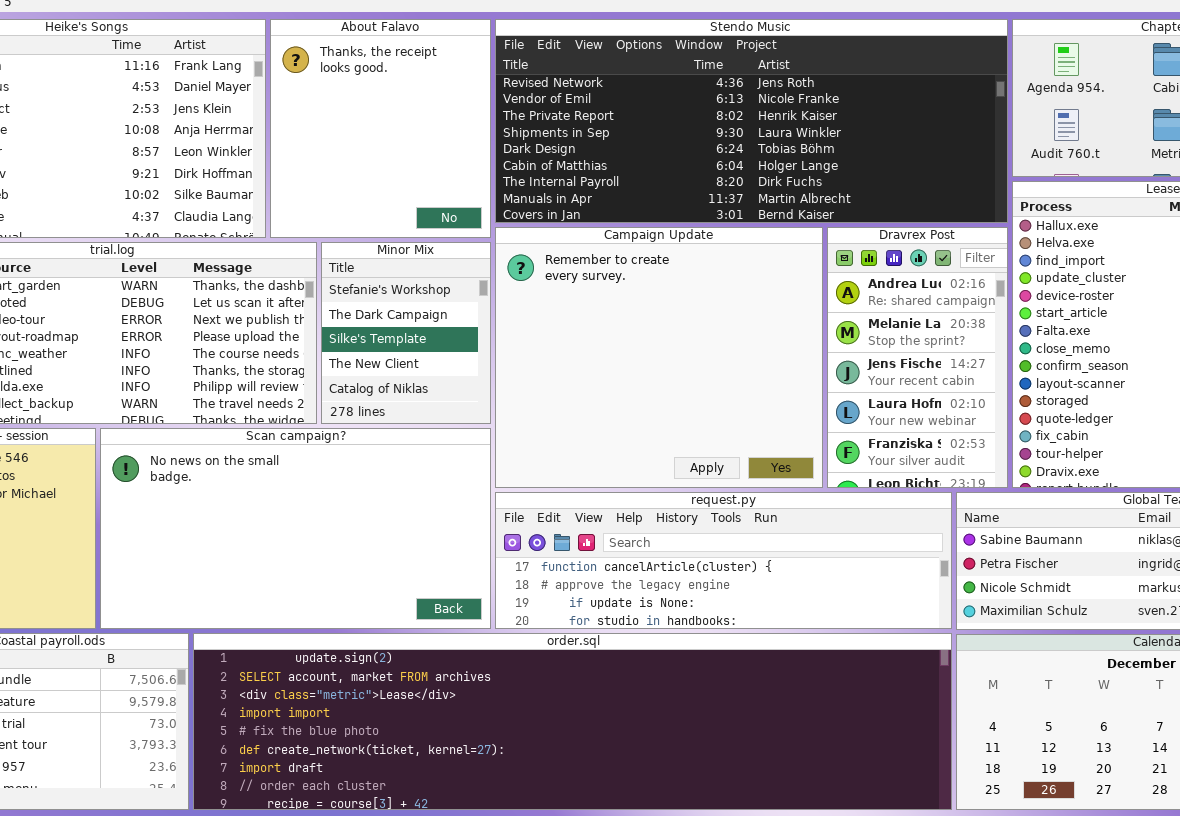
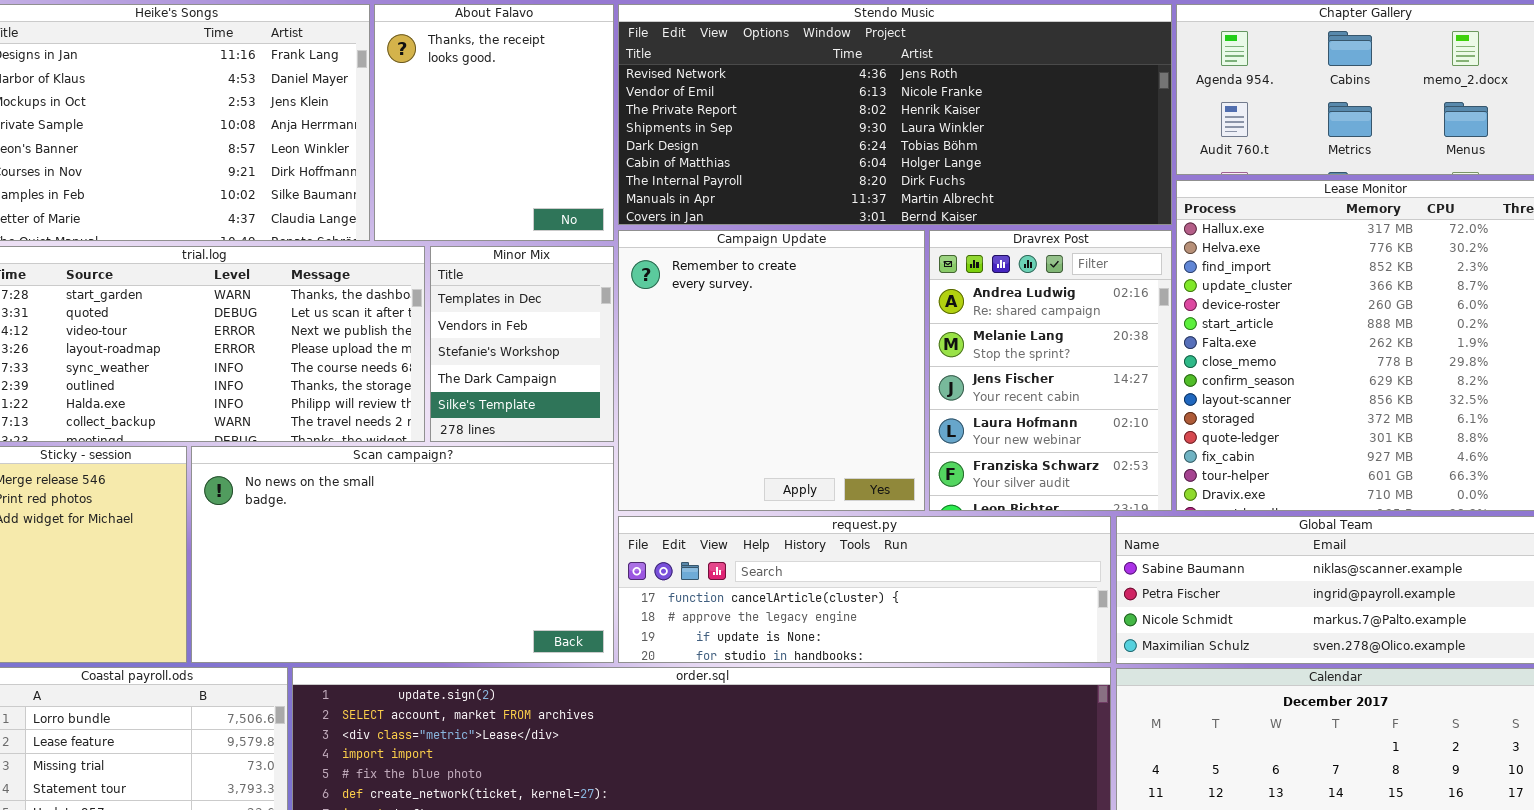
Campaign Update: [495,227,823,488] -> [618,230,925,511], resized
Dravrex Post: [827,227,1008,488] -> [929,230,1172,511], resized
Minor Mix: [321,242,491,424] -> [430,246,614,442], scrolled up 2 rows

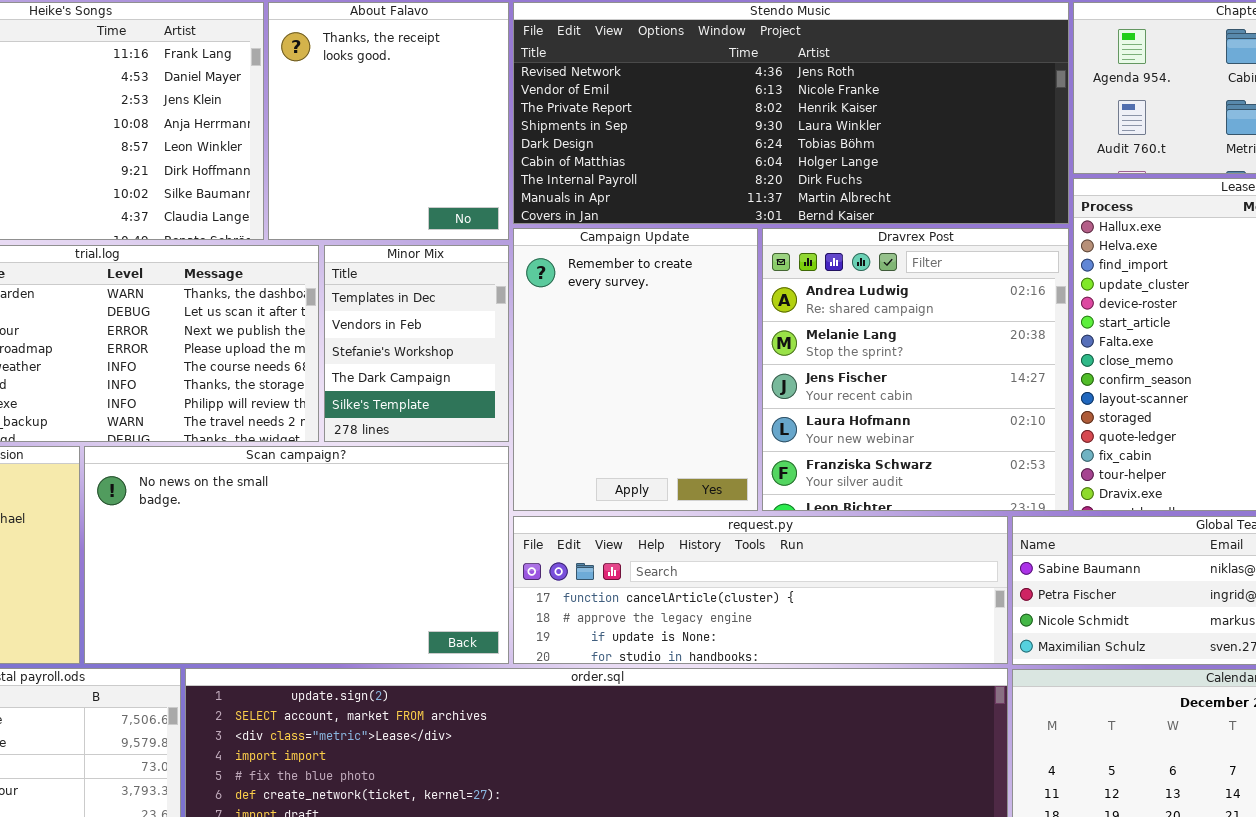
Campaign Update: [618,230,925,511] -> [513,228,758,511], resized
Dravrex Post: [929,230,1172,511] -> [762,228,1069,511], resized

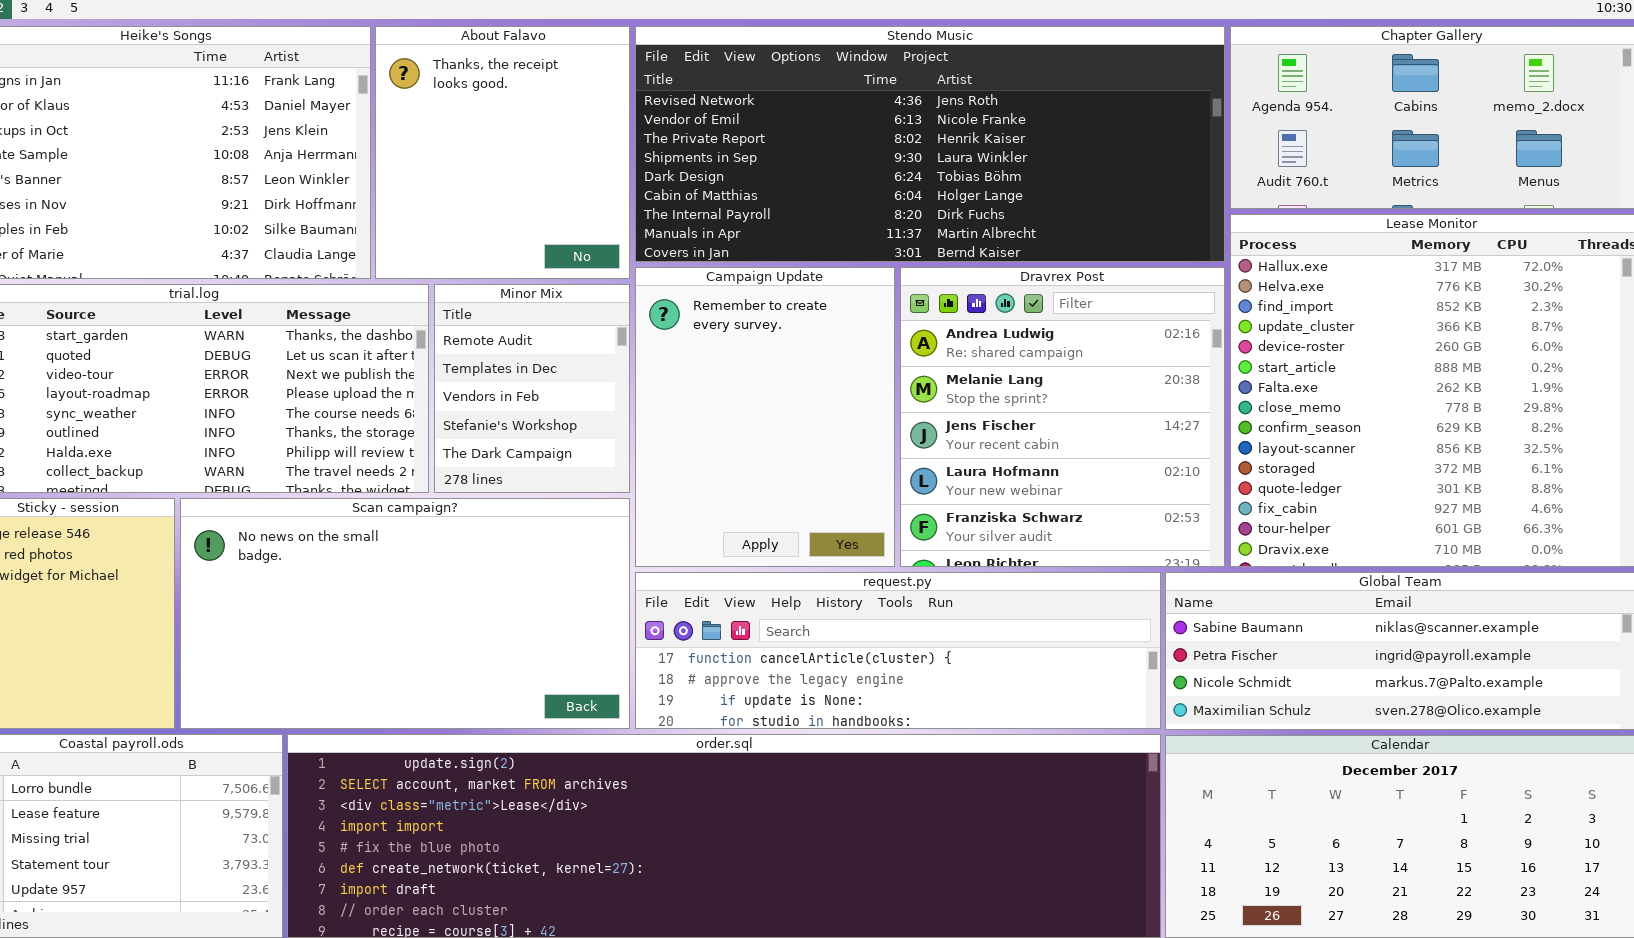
Minor Mix: [324,245,509,442] -> [434,284,630,493], scrolled up 1 row

